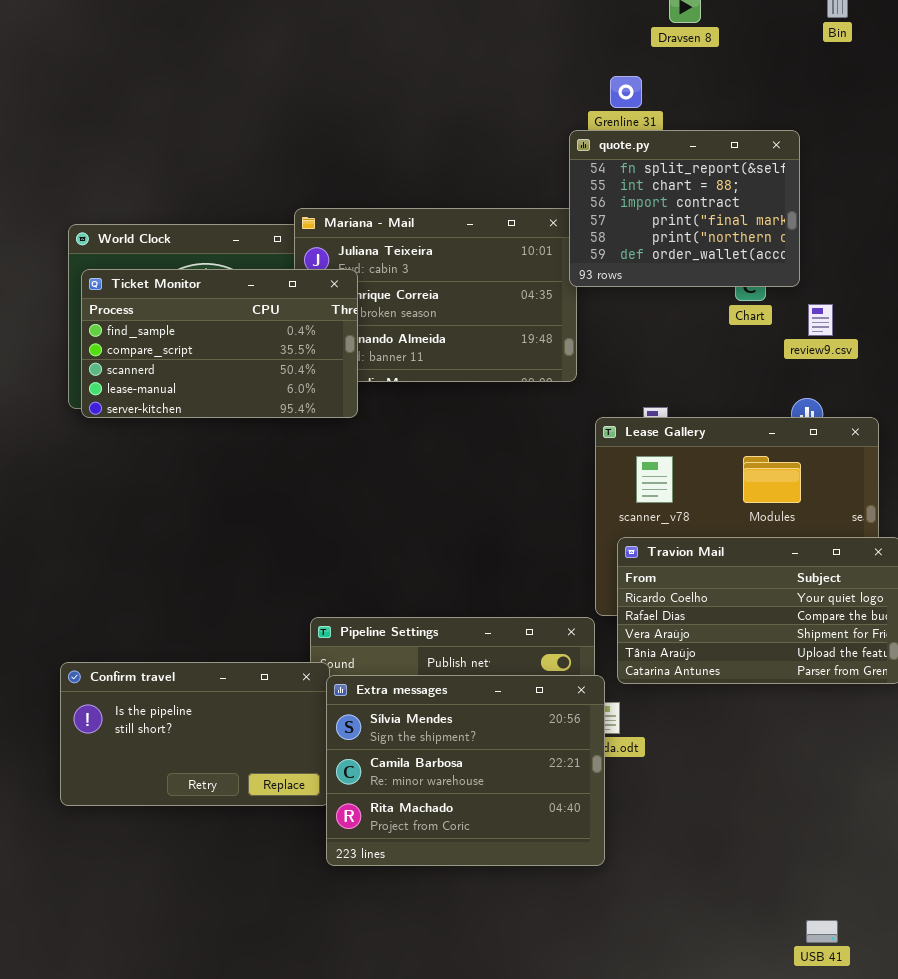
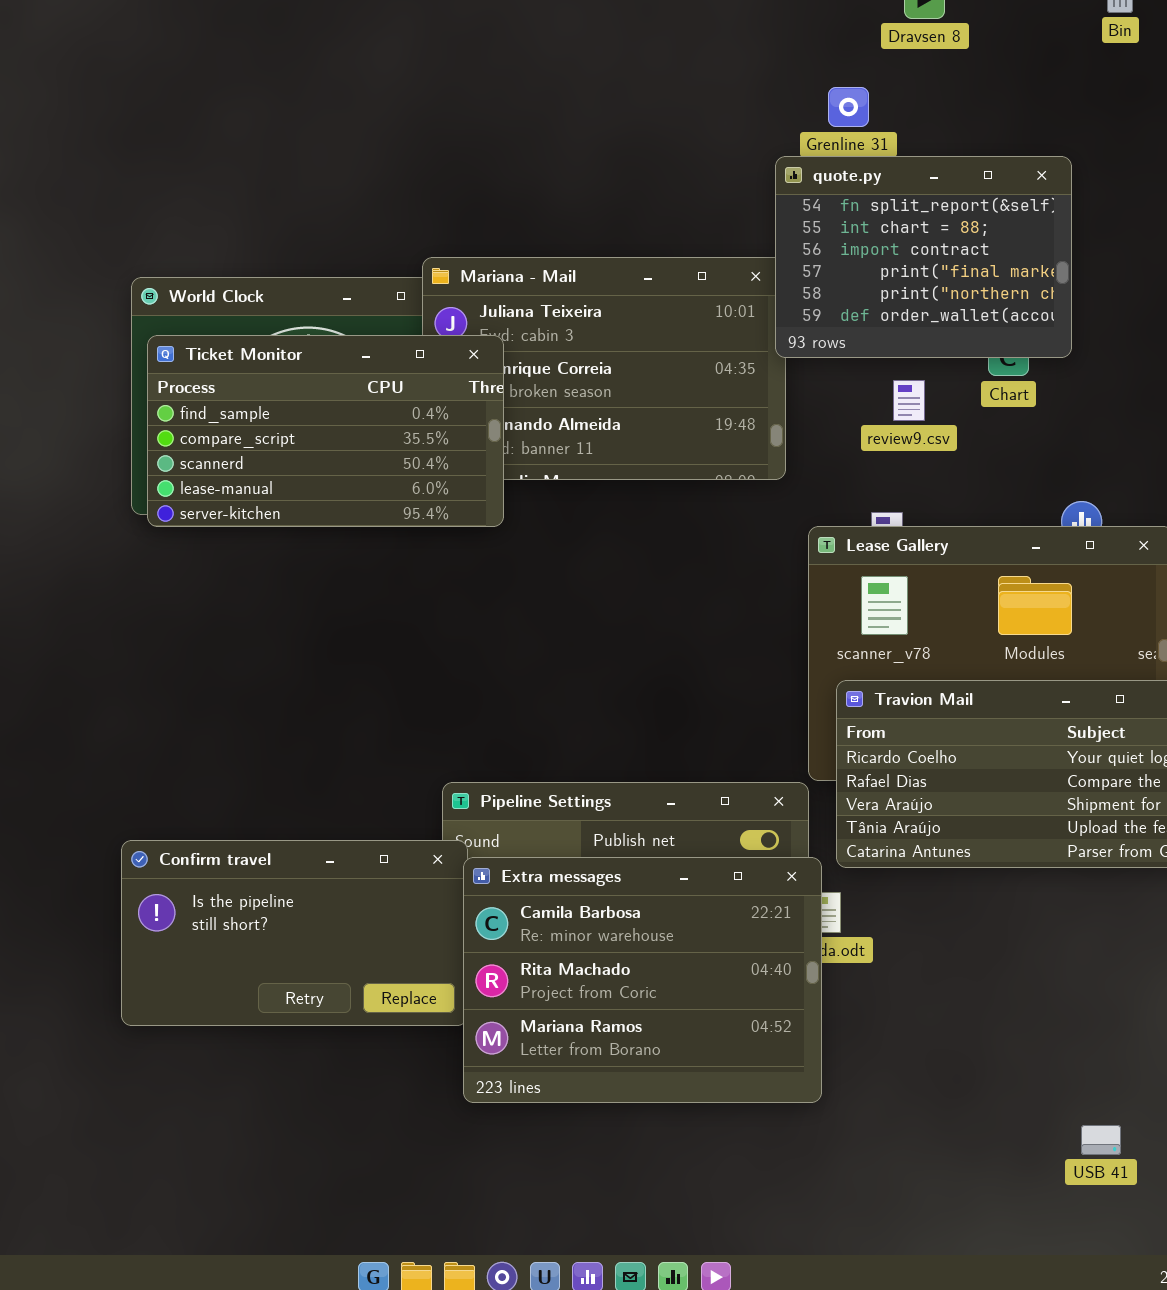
review9.csv: [808,304,833,336] -> [893,380,925,421], moved
Extra messages: [326,675,605,866] -> [463,857,822,1103], scrolled down 1 row
USB 41: [806,920,838,943] -> [1081,1125,1121,1155], moved

